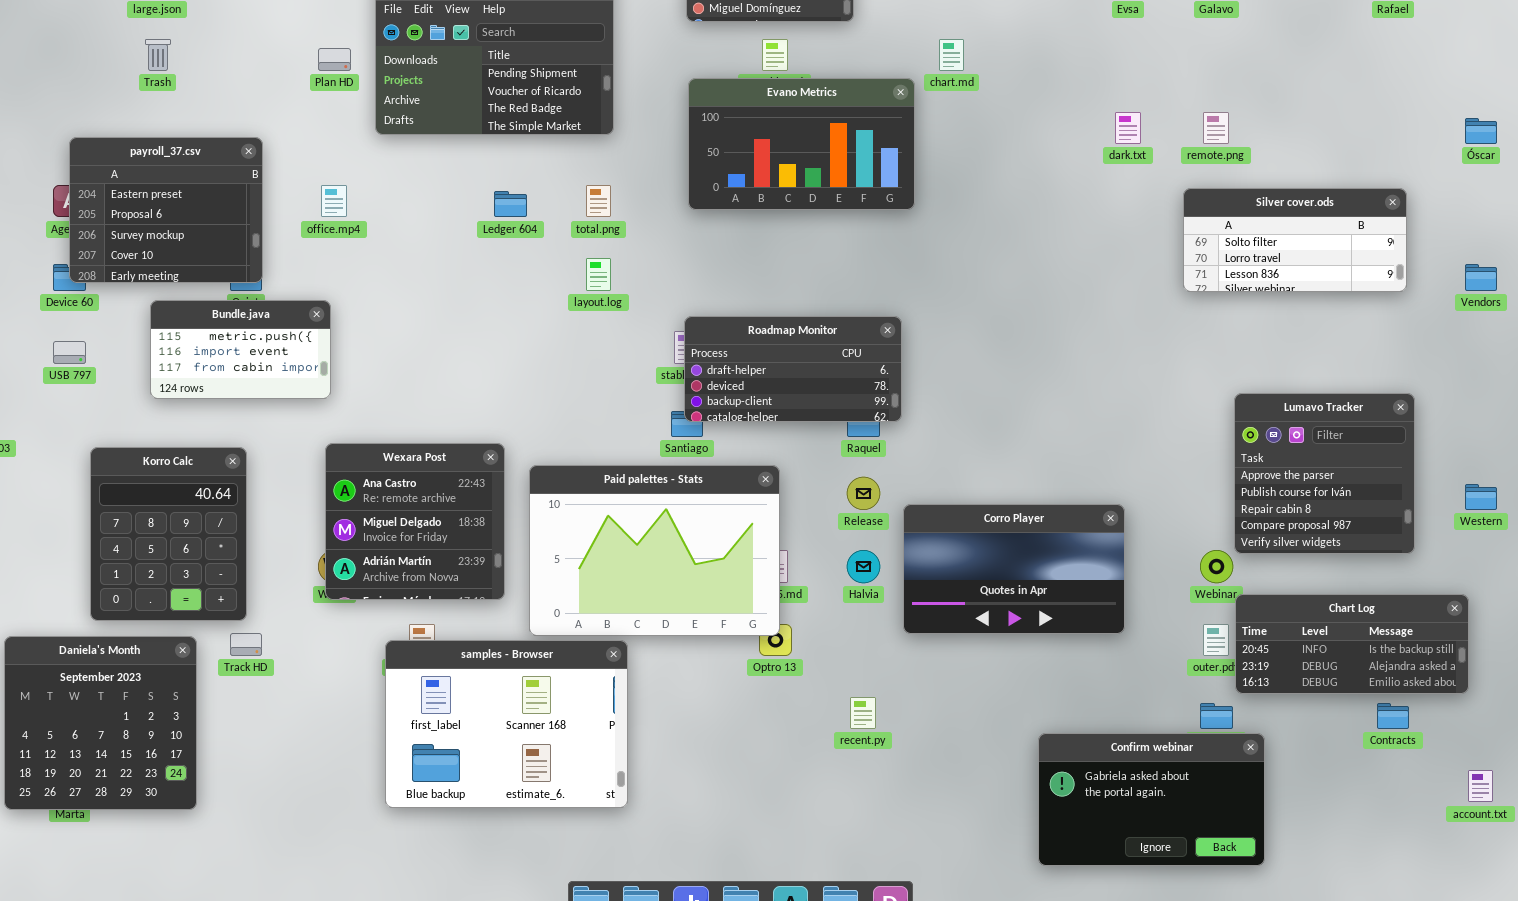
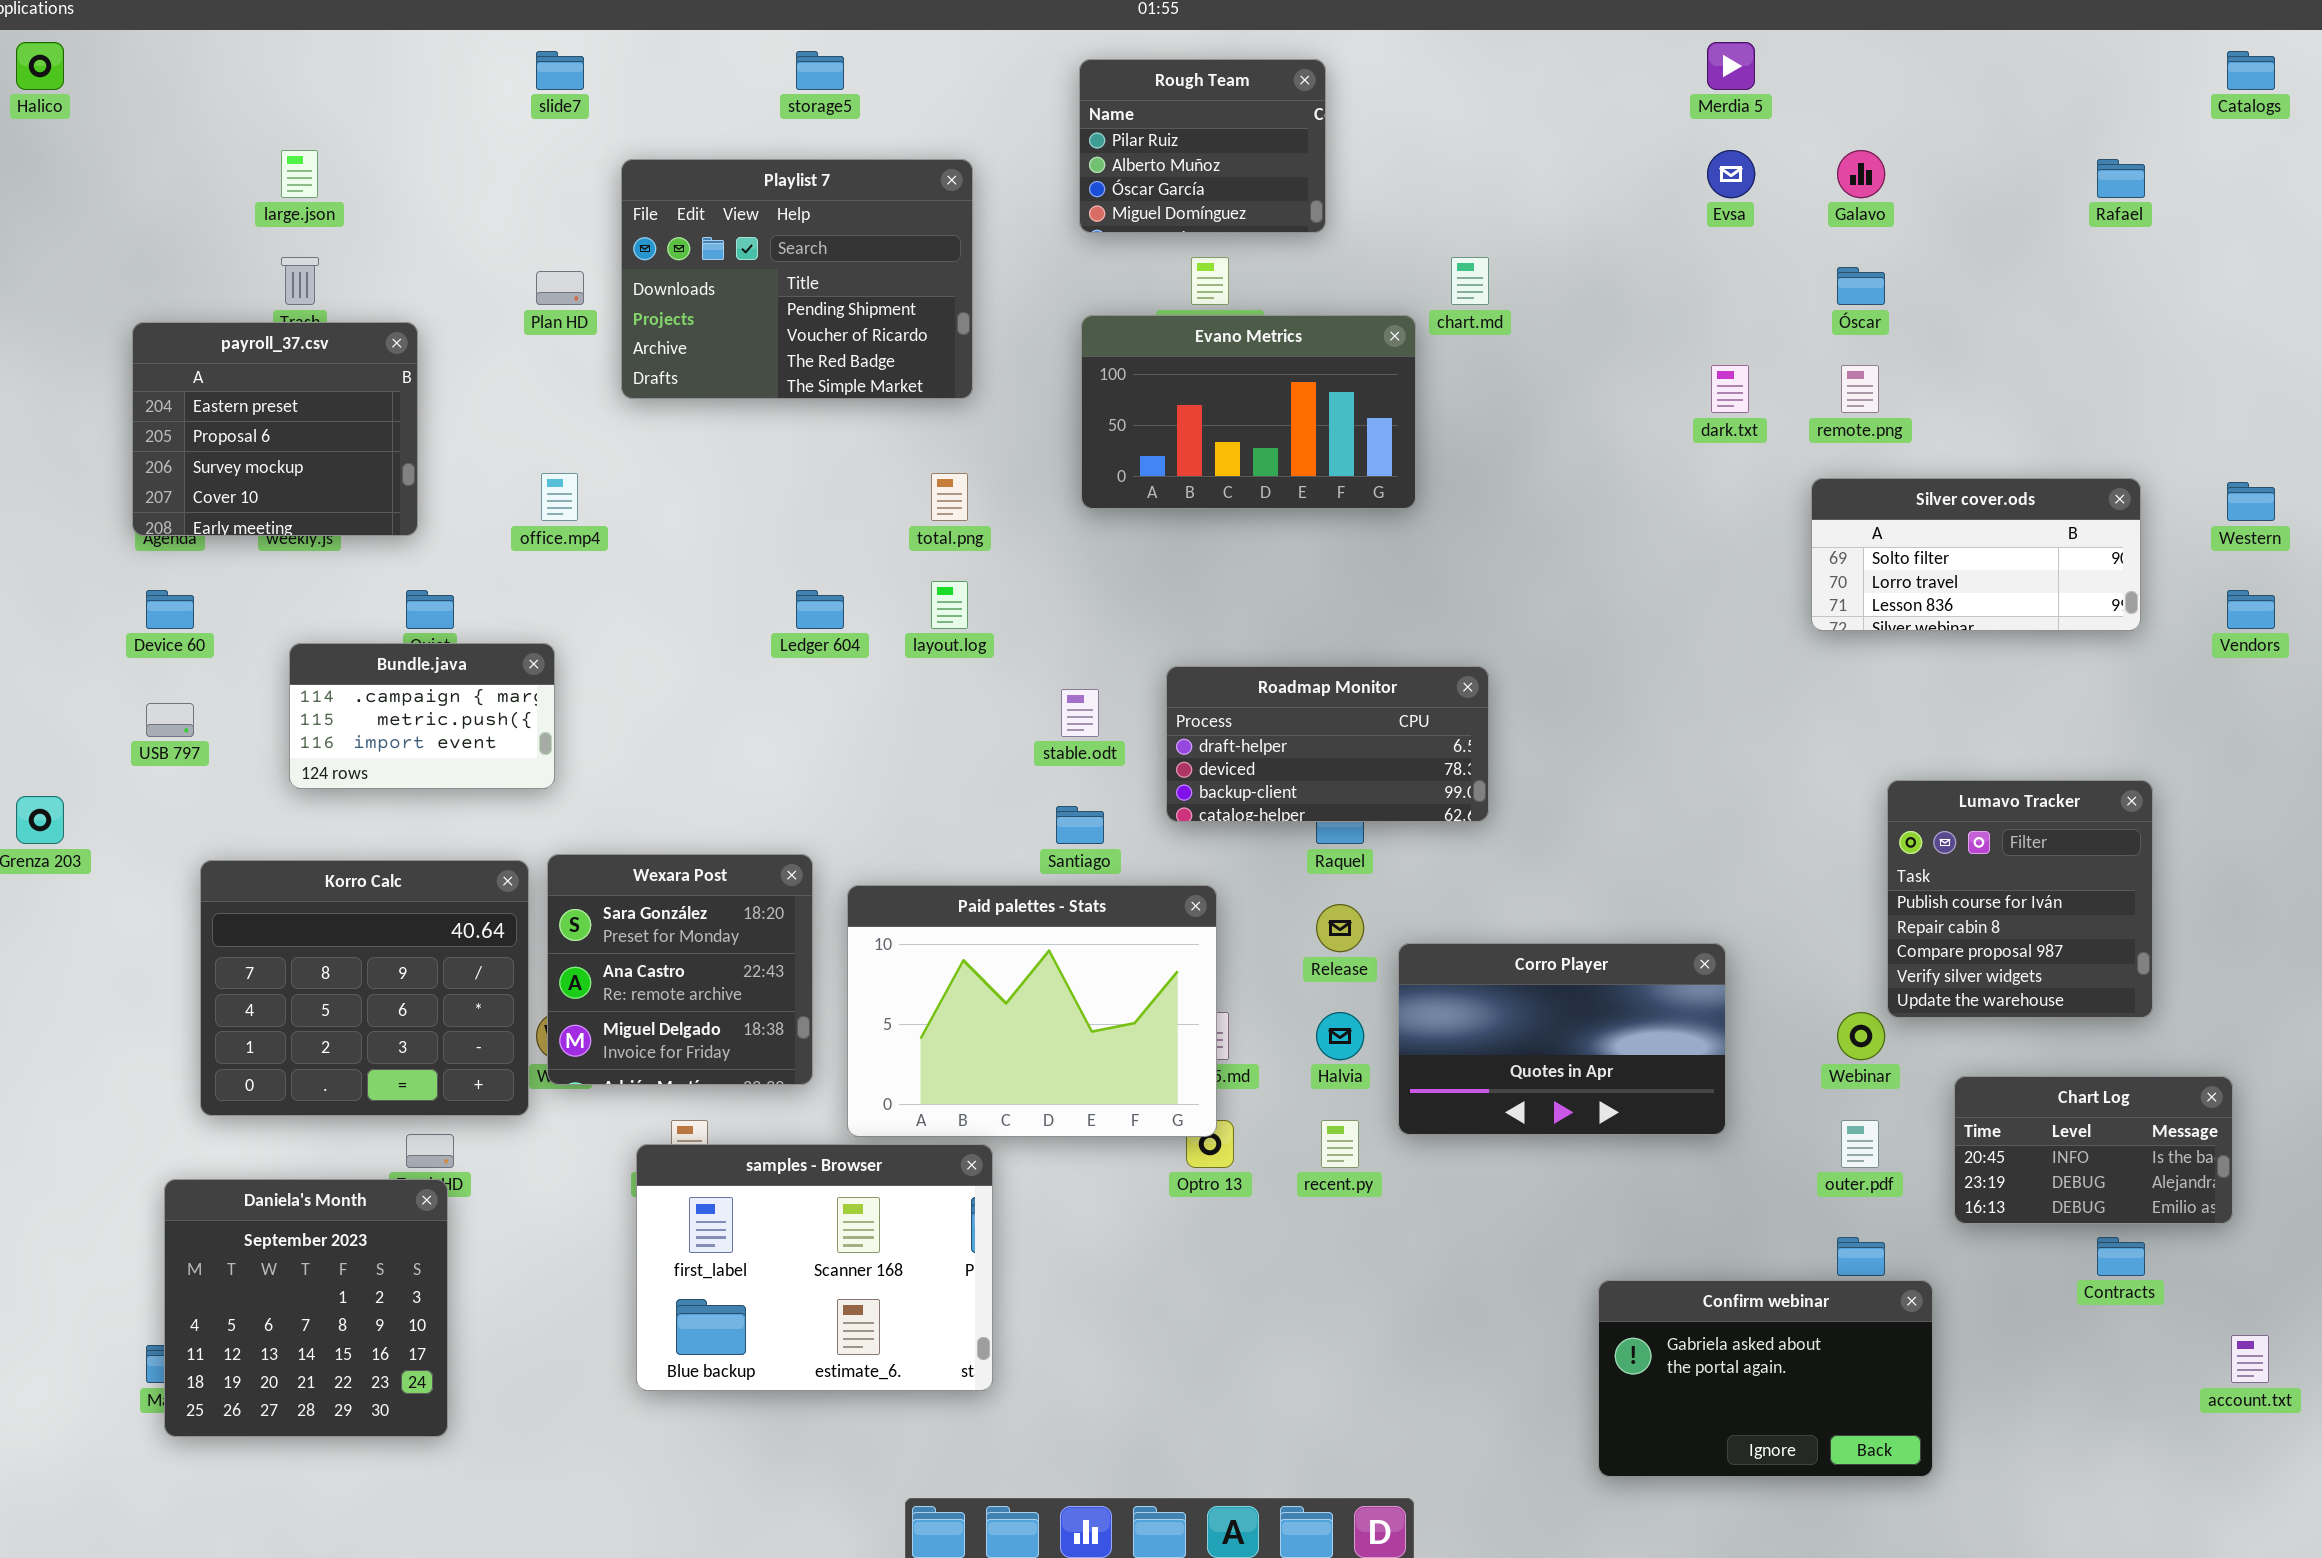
Óscar: [1465,118,1497,144] -> [1837,267,1885,305], moved
payroll_37.csv: [69,137,263,283] -> [132,322,418,536], moved
Ledger 604: [494,191,527,217] -> [796,590,844,629], moved
Bundle.java: [150,300,331,399] -> [289,643,555,789], scrolled up 1 row
Roadmap Monitor: [684,316,902,422] -> [1166,666,1489,822], moved
Lumavo Tracker: [1234,393,1415,554] -> [1887,780,2153,1018], scrolled down 1 row
Wexara Post: [325,443,505,600] -> [547,854,813,1085], scrolled up 1 row
Korro Calc: [90,447,247,621] -> [200,860,529,1116], resized
Western: [1465,484,1497,510] -> [2227,482,2275,521], moved
Chart Log: [1235,594,1469,694] -> [1954,1076,2233,1224], resized
Daniela's Month: [4,636,197,810] -> [164,1179,448,1437], moved
recent.py: [850,697,876,729] -> [1321,1120,1359,1168], moved

